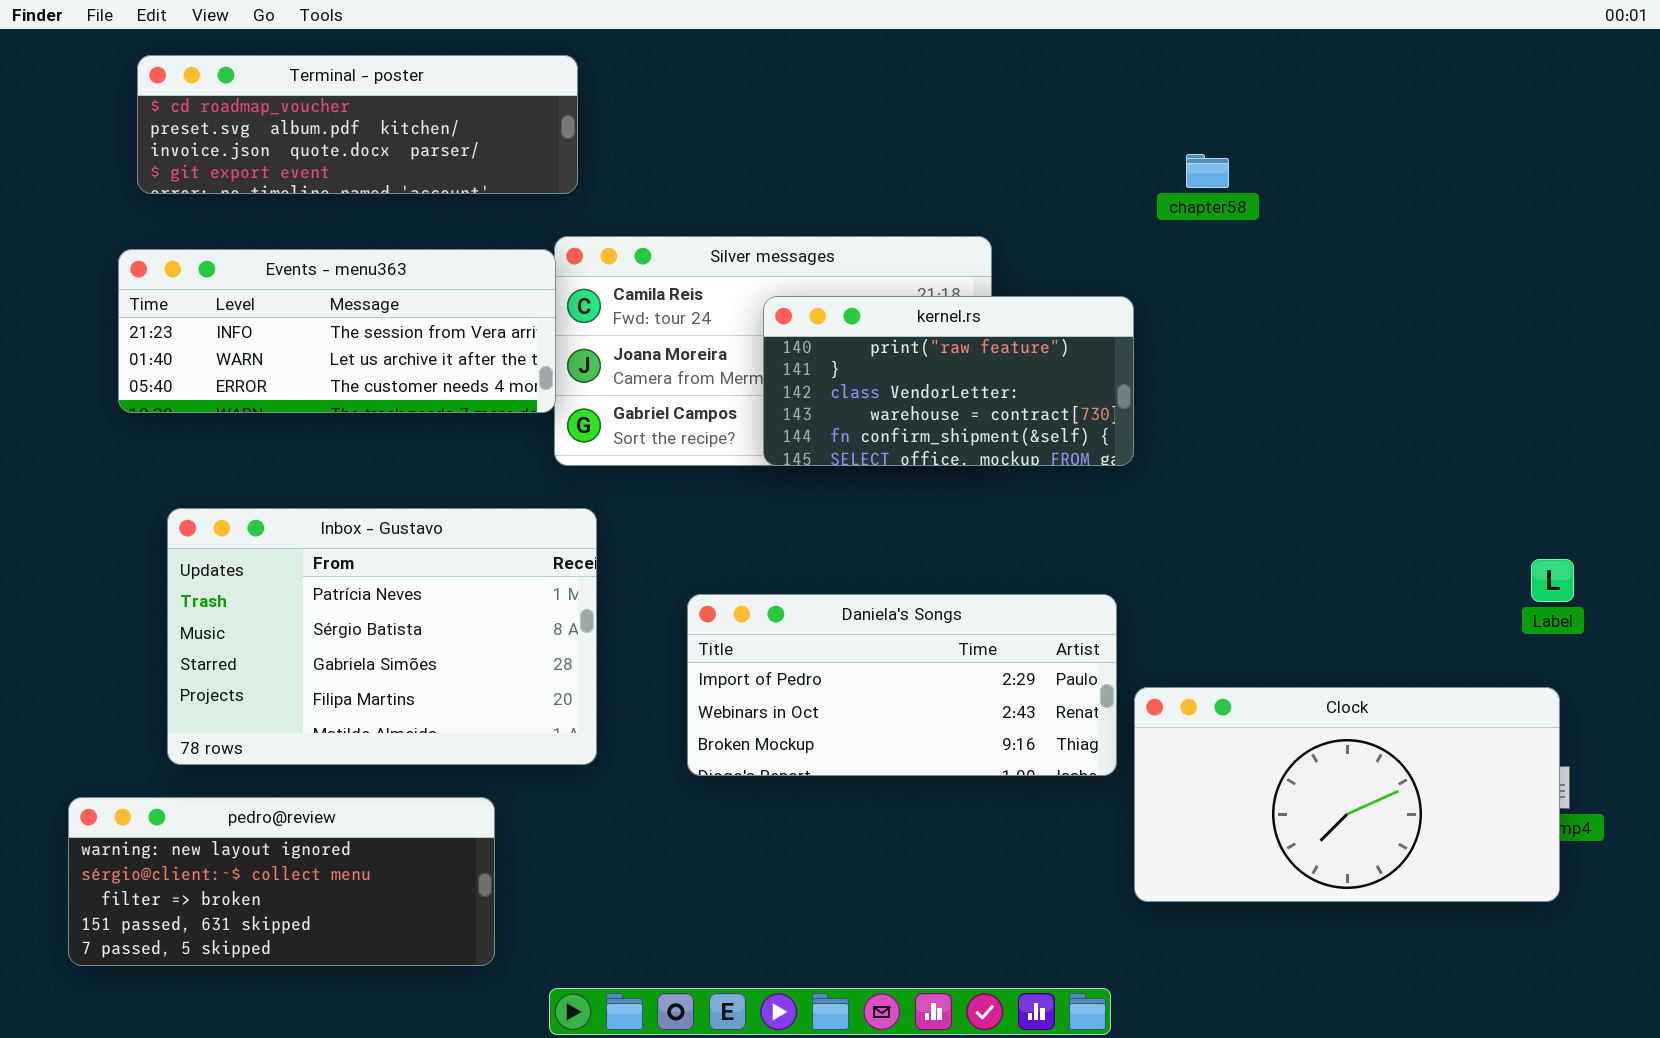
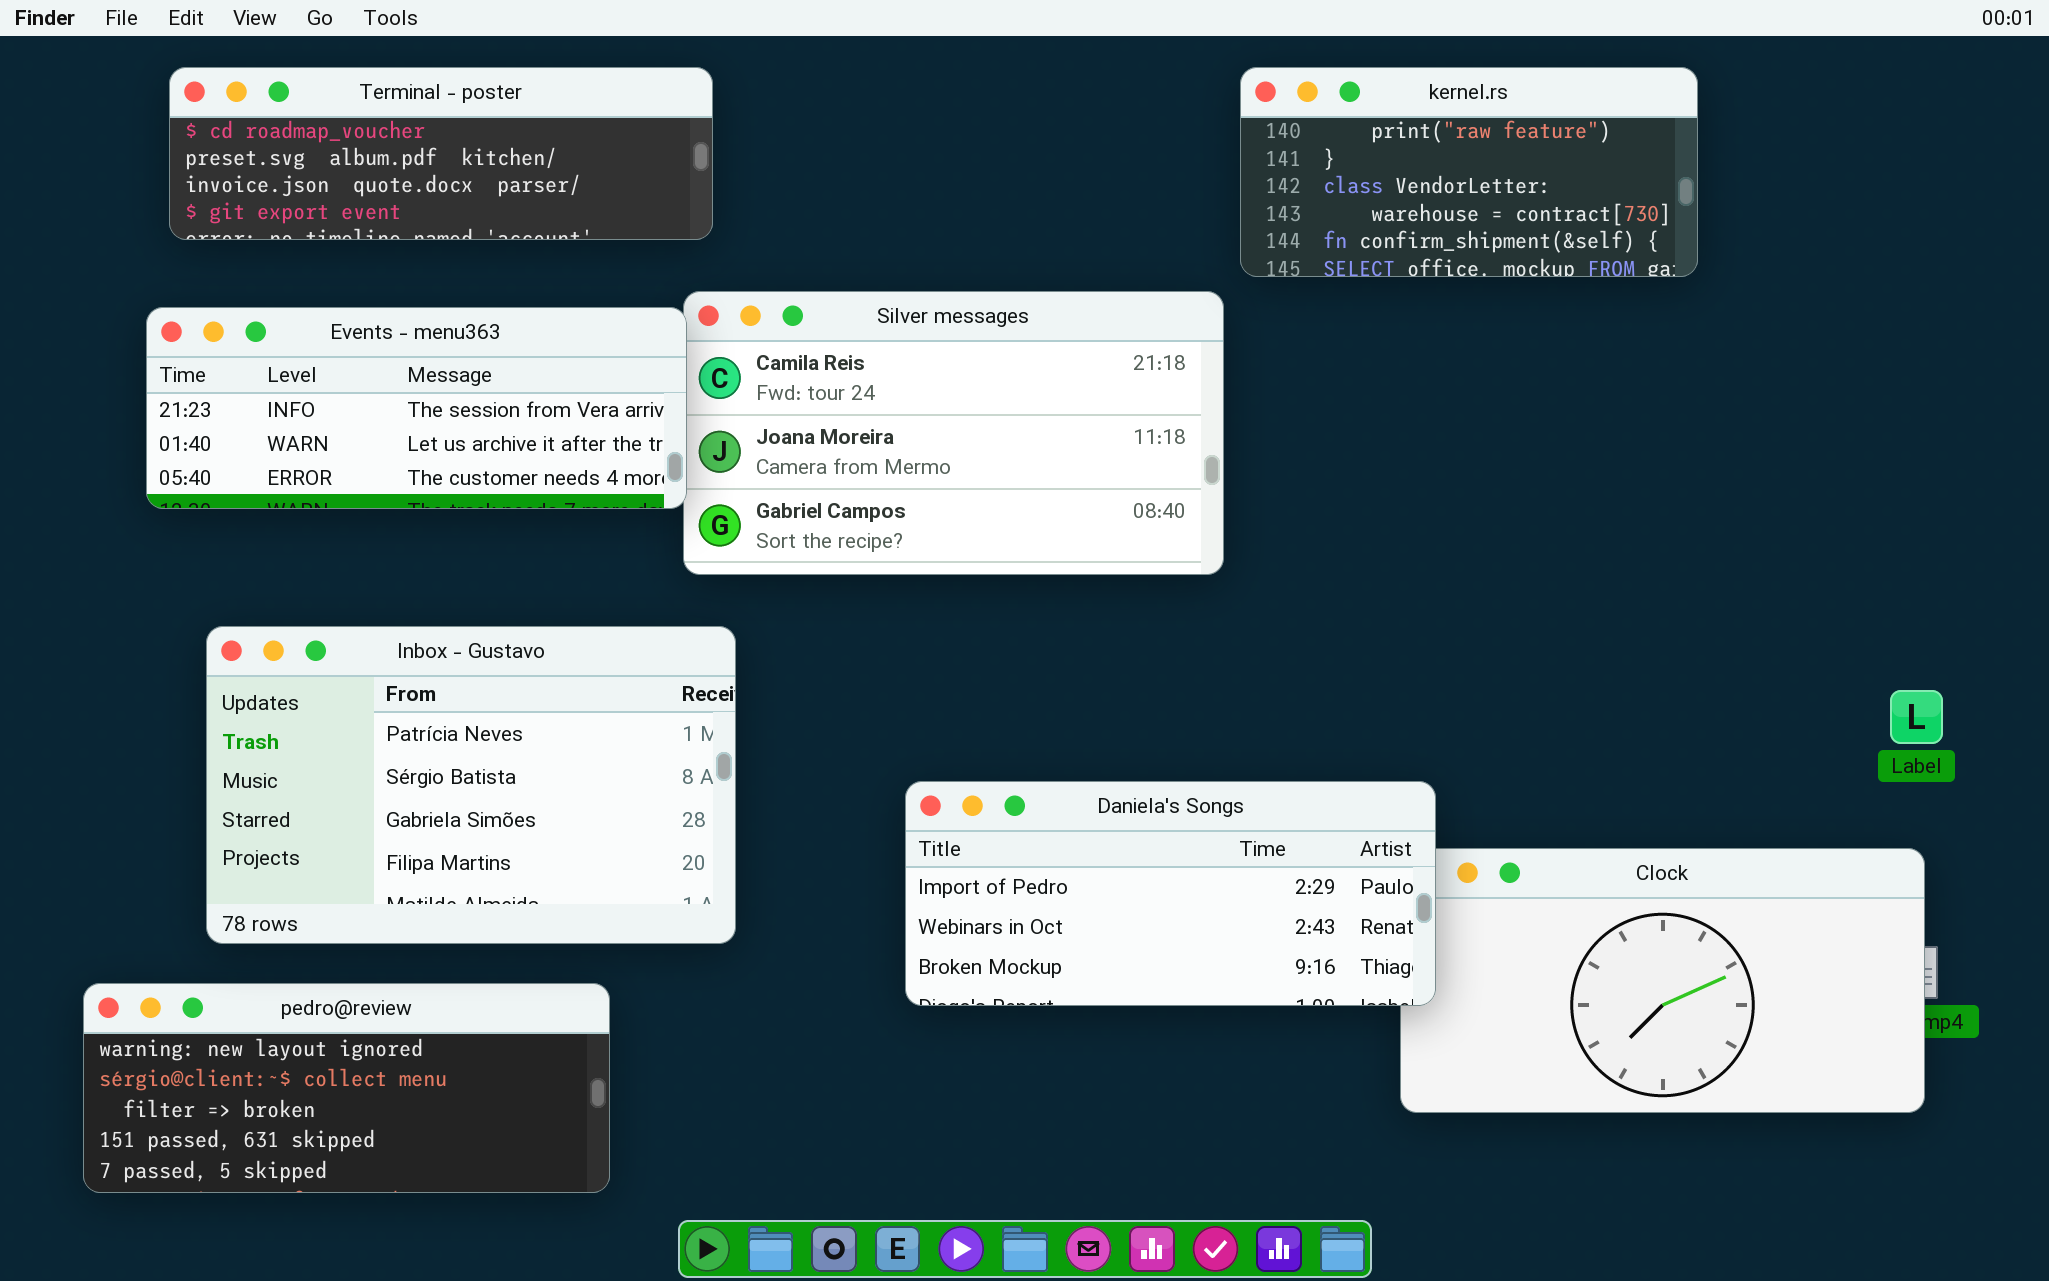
kernel.rs: [763,296,1134,466] -> [1240,67,1698,277], moved
Daniela's Songs: [687,594,1117,776] -> [905,781,1436,1006], moved

